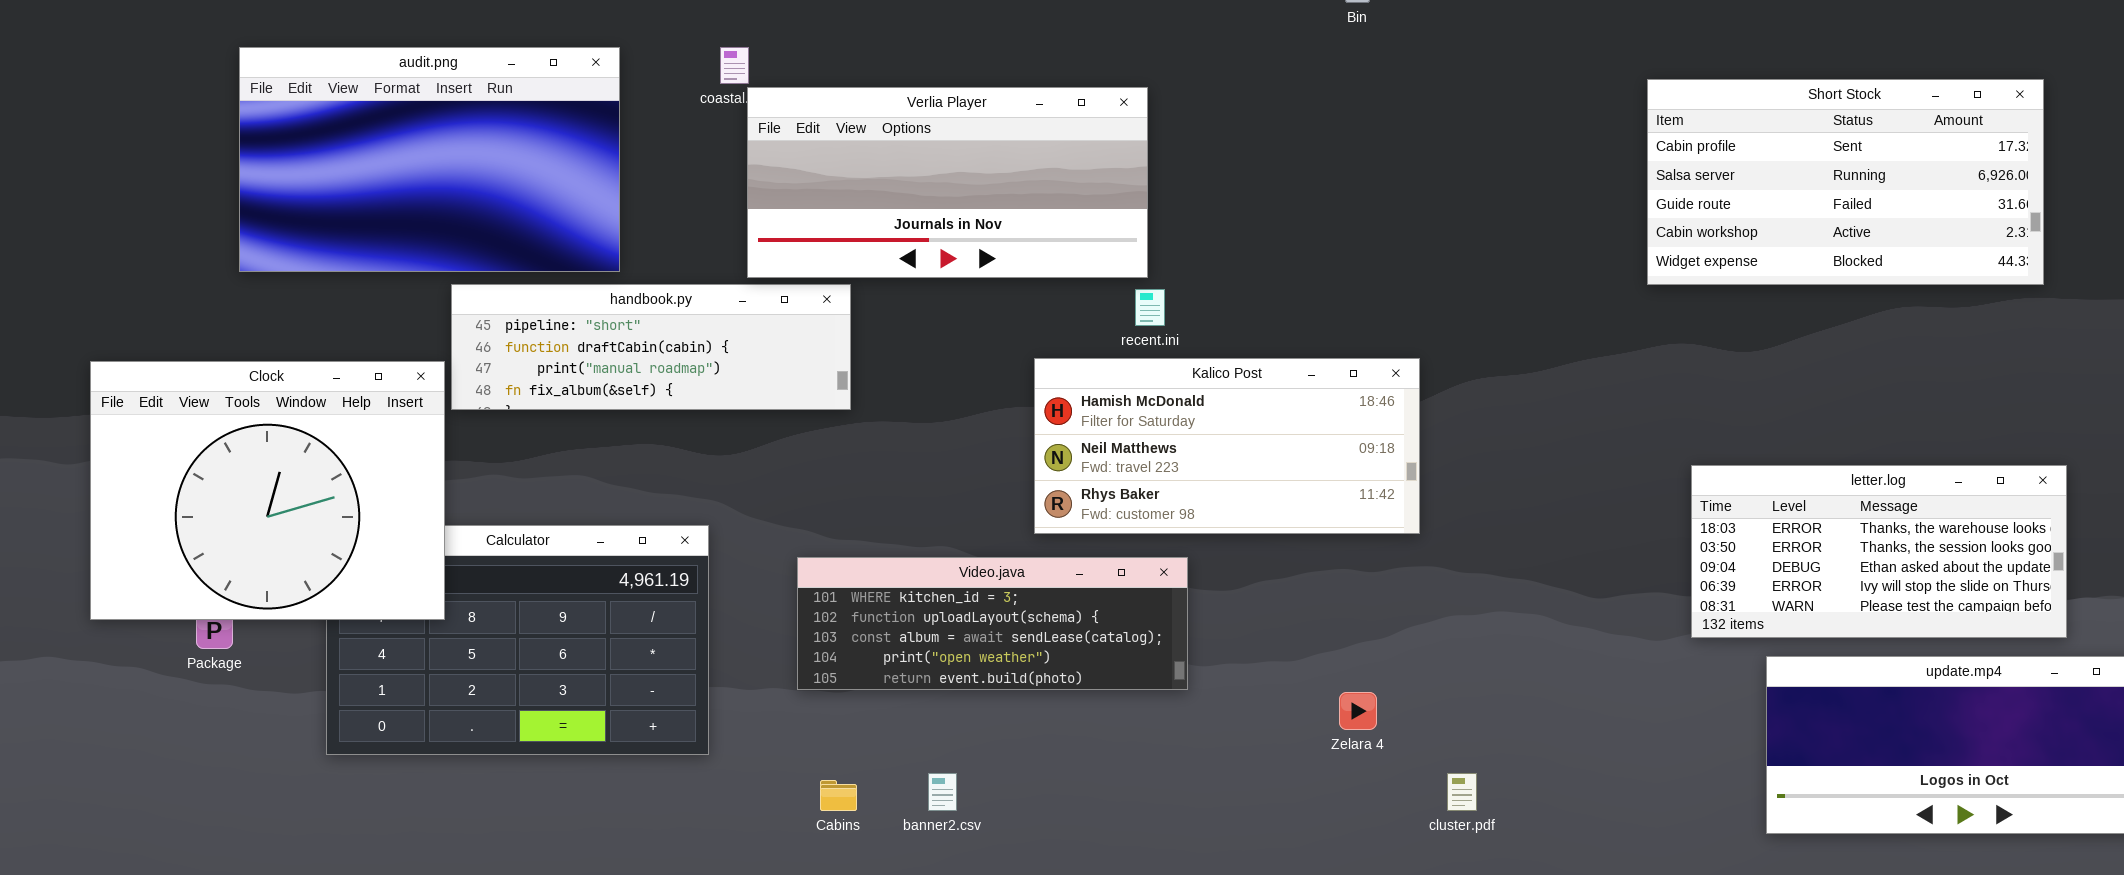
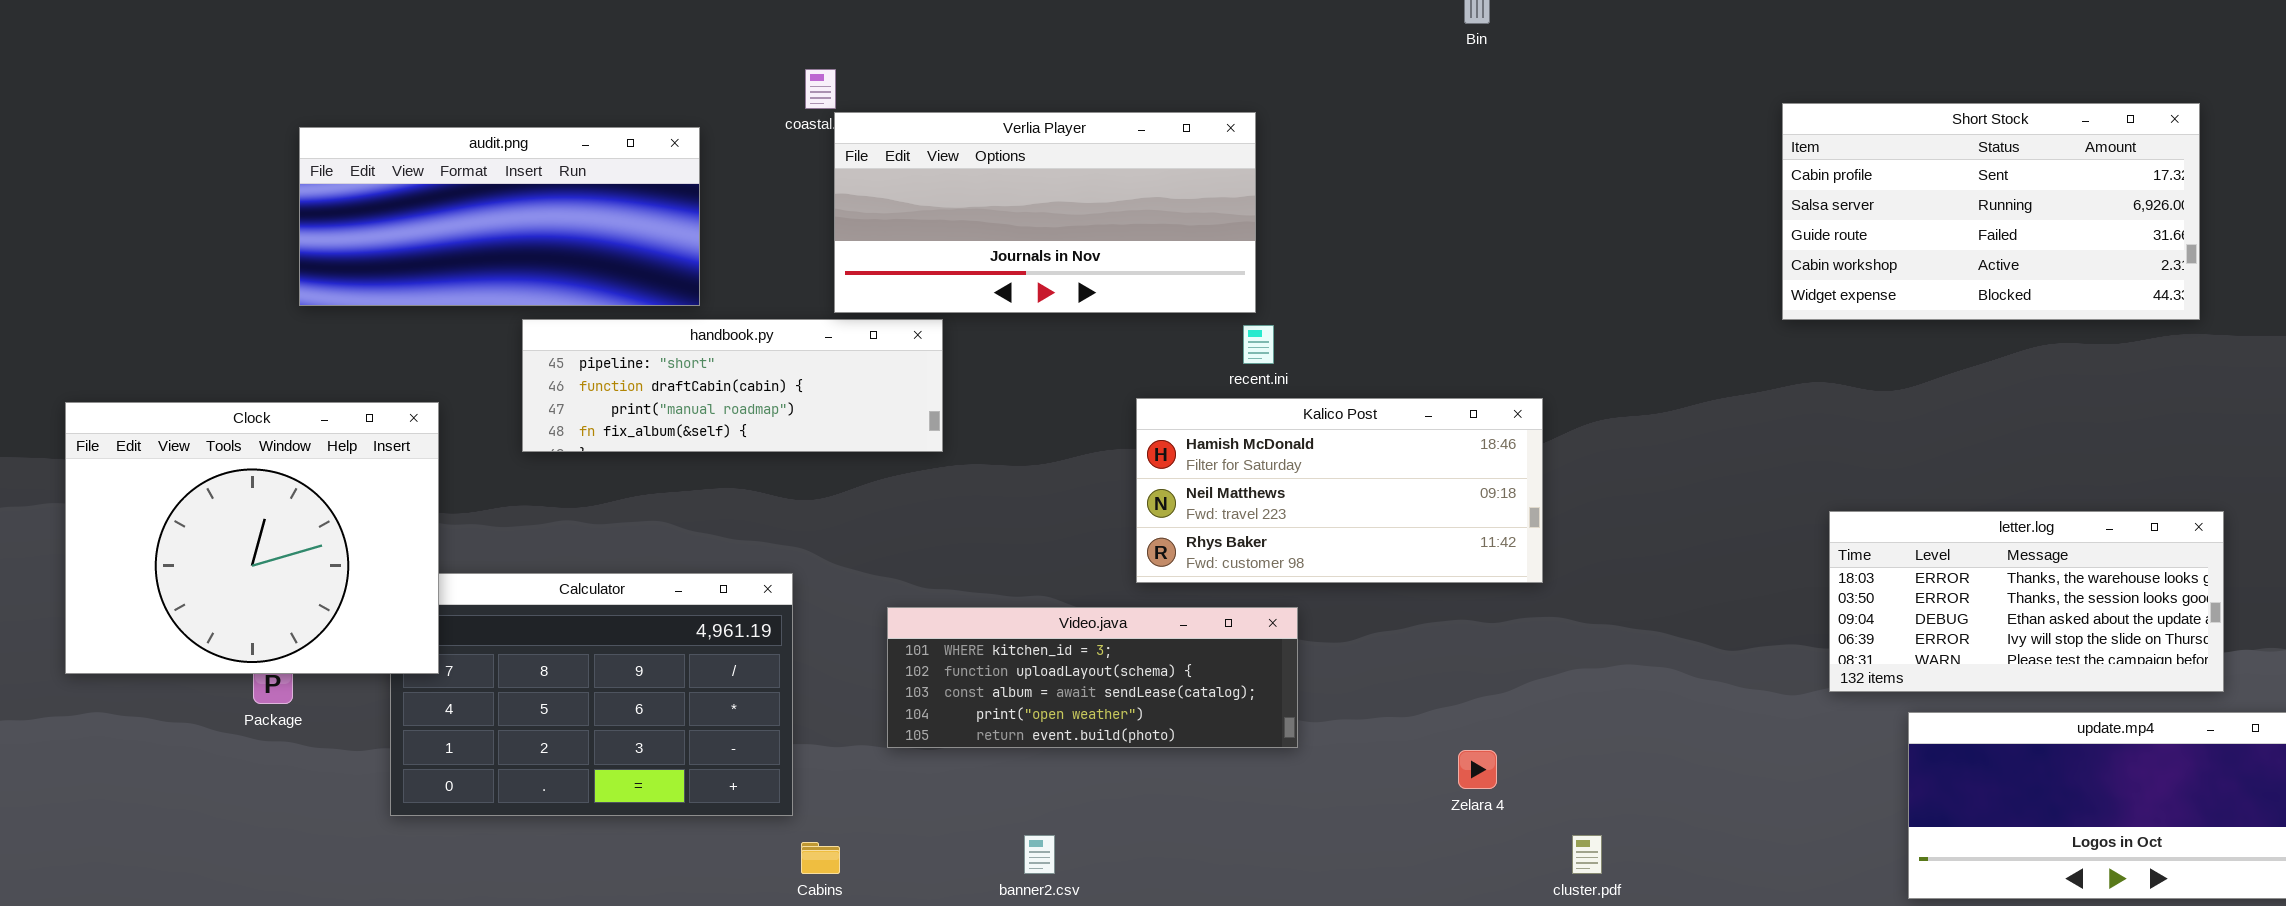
audit.png: [239,47,620,272] -> [299,127,700,306], resized
Clock: [90,361,445,620] -> [65,402,439,674], moved
Cabins: [820,780,857,811] -> [801,842,840,874], moved

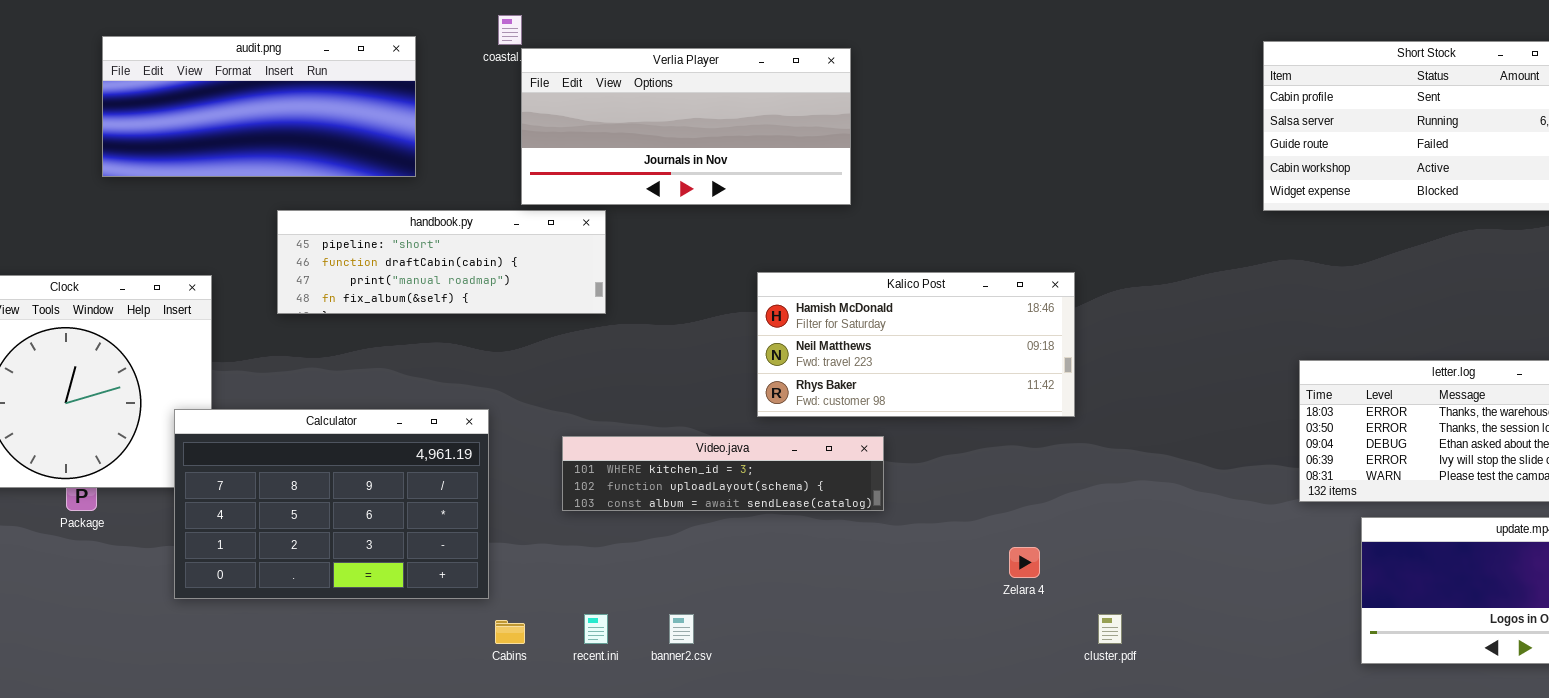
audit.png: [299,127,700,306] -> [102,36,416,177], moved
recent.ini: [1243,325,1274,364] -> [584,614,608,644], moved
Calculator: [390,573,793,816] -> [174,409,489,599], raised
Video.java: [887,607,1298,748] -> [562,436,884,511], resized

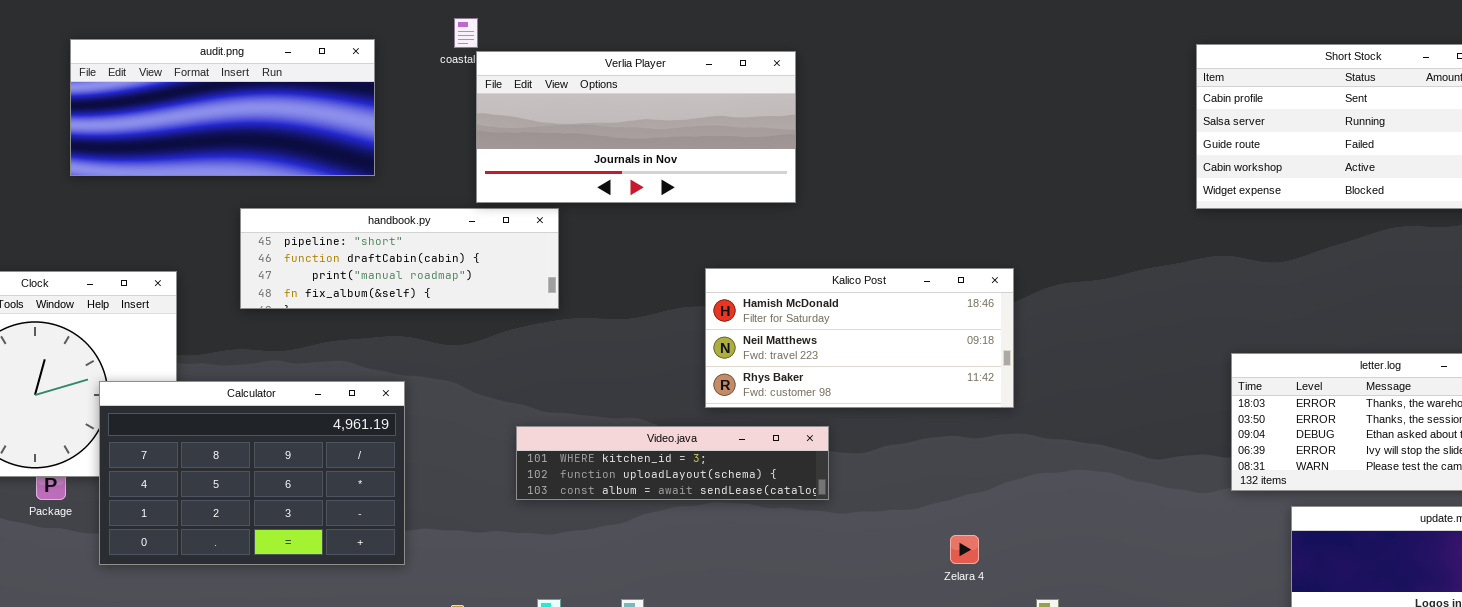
Calculator: [174,409,489,599] -> [99,381,405,565], moved

